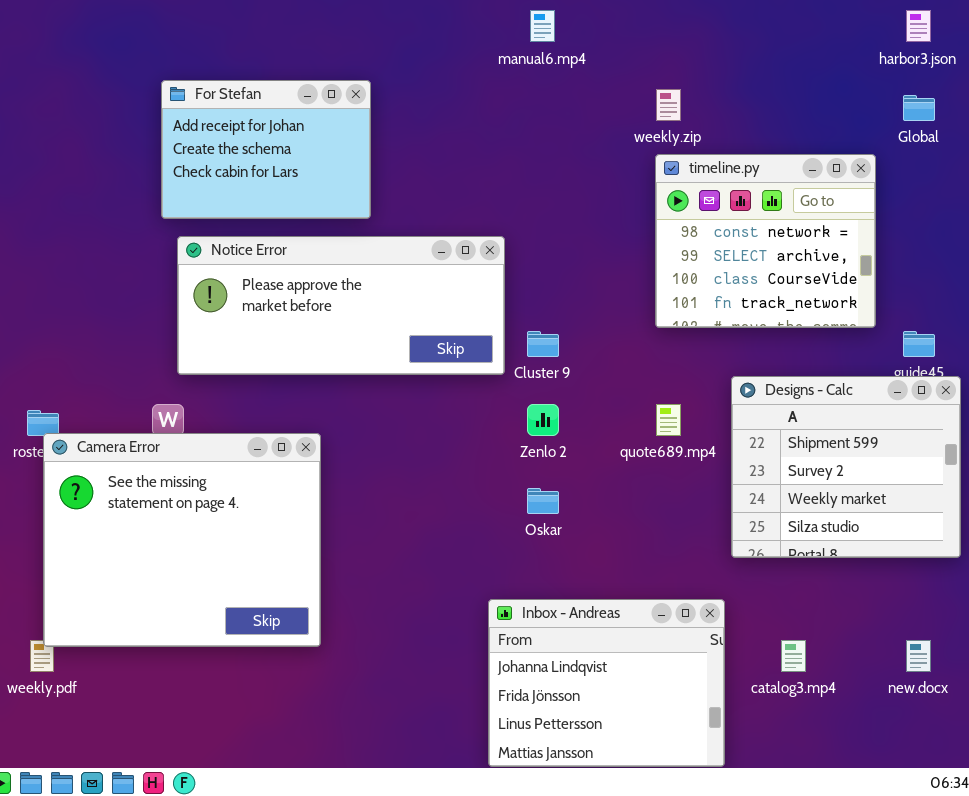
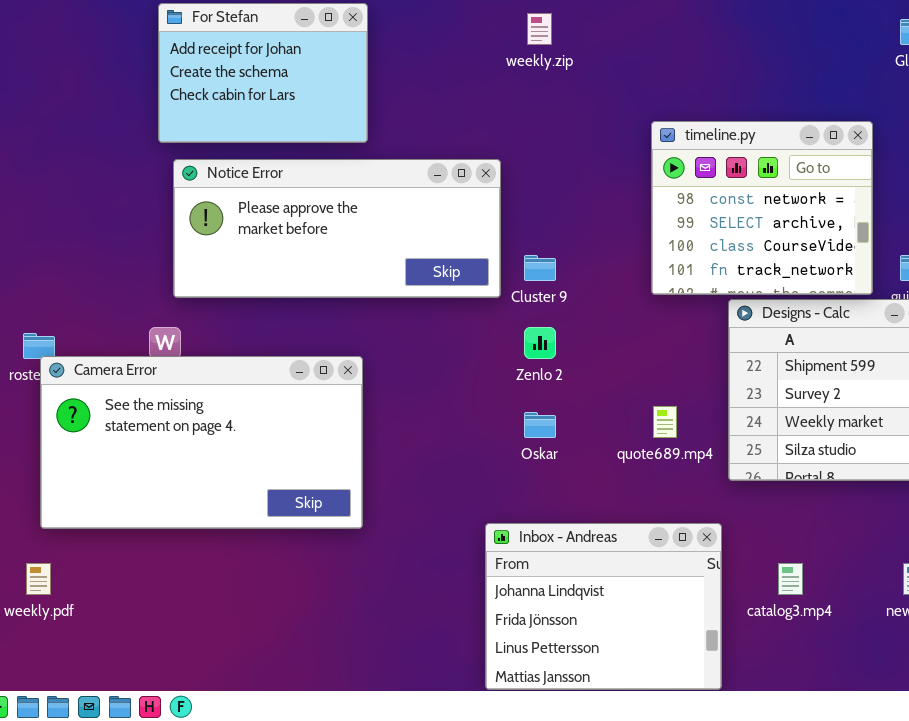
weekly.zip: [656,89,681,121] -> [527,13,552,45], moved
timeline.py: [655,154,876,328] -> [651,121,873,295], moved
quote689.mp4: [656,404,681,436] -> [653,406,677,438], moved
Camera Error: [43,433,321,647] -> [40,356,363,529], resized

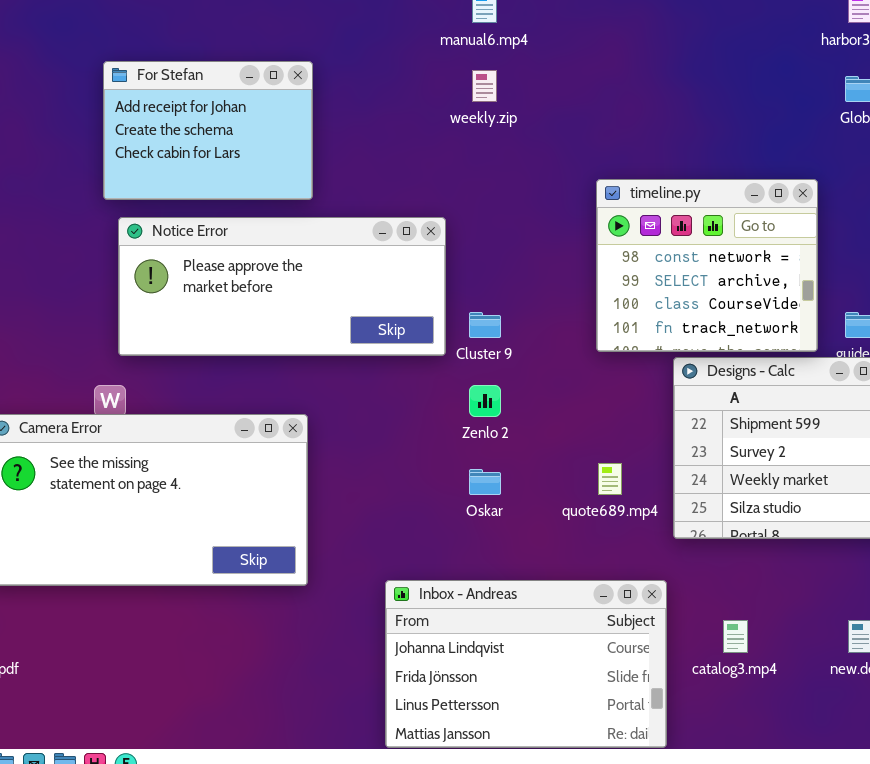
Inbox - Andreas: [485,523,722,690] -> [385,580,667,748], resized

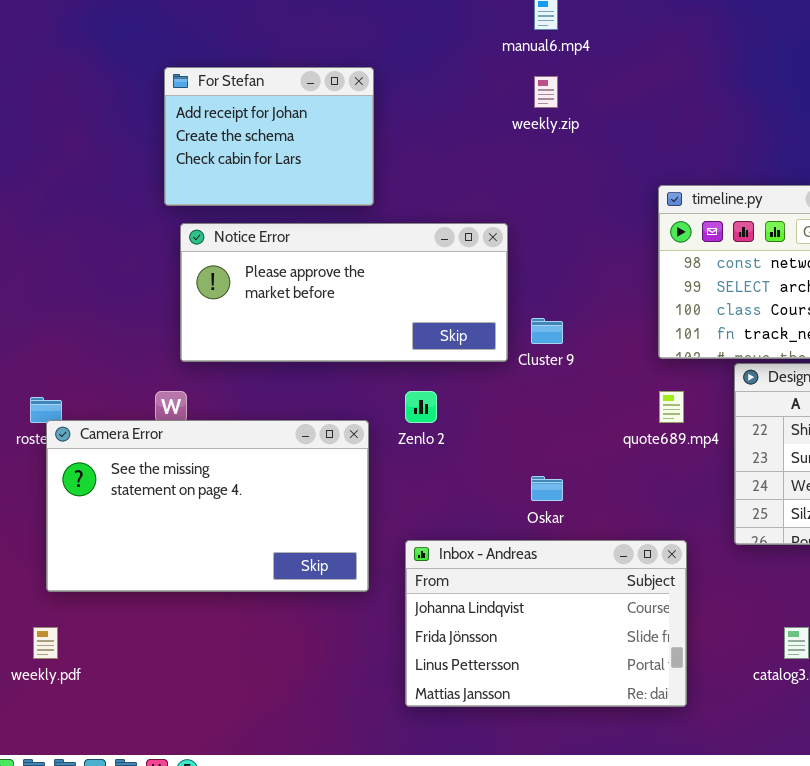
Zenlo 2: [469,385,501,417] -> [405,391,437,423], moved
quote689.mp4: [598,463,622,495] -> [659,391,684,423], moved
Inbox - Andreas: [385,580,667,748] -> [405,540,687,707], moved

